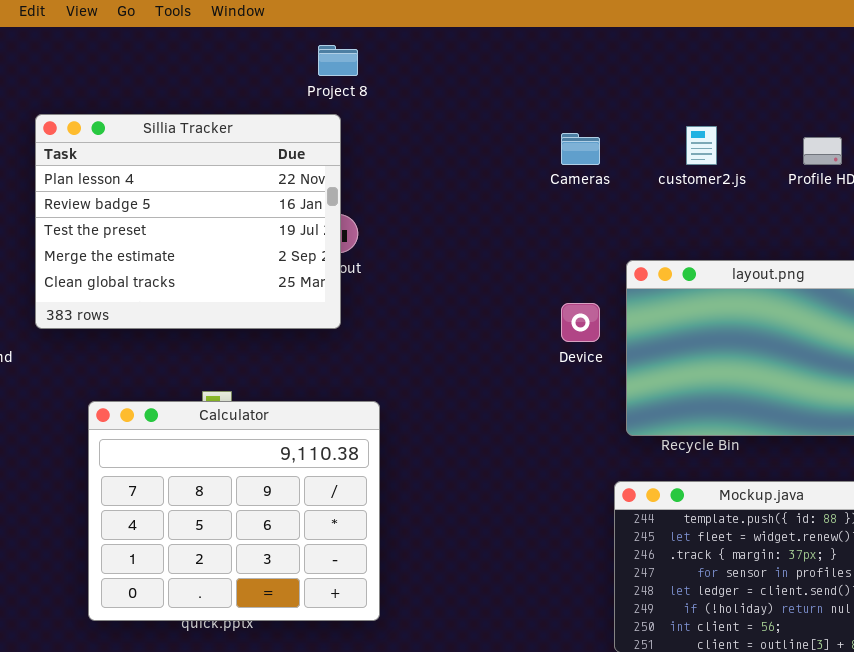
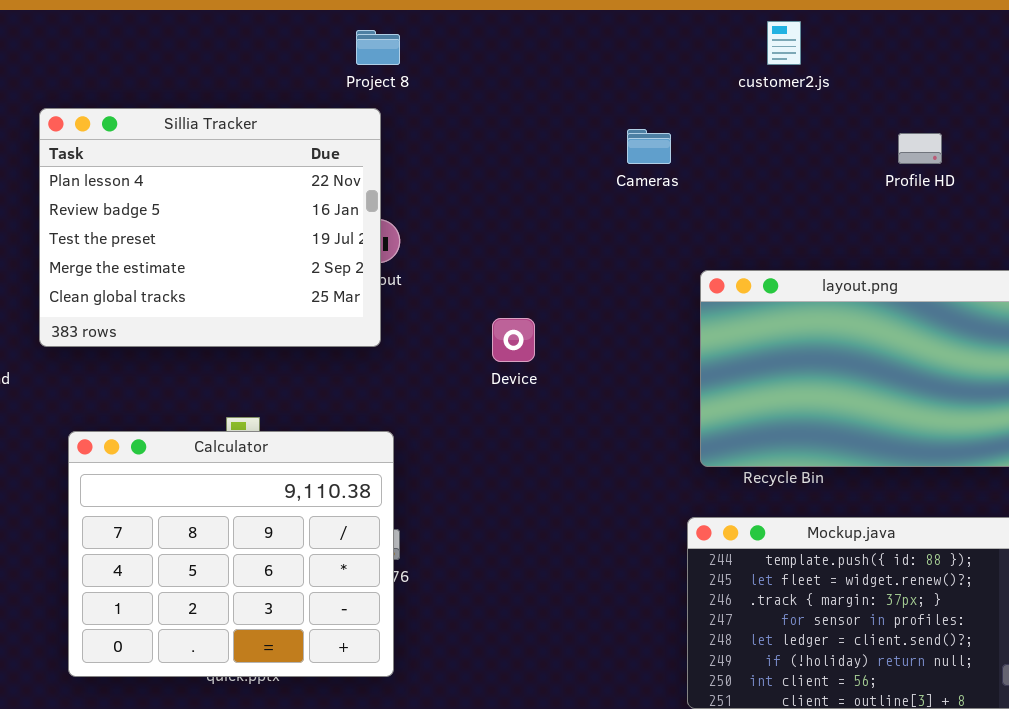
customer2.js: [686,126,717,165] -> [767,21,801,65], moved
Device: [561,303,600,342] -> [492,318,535,362], moved
Calculator: [88,401,380,621] -> [68,431,394,677], moved

